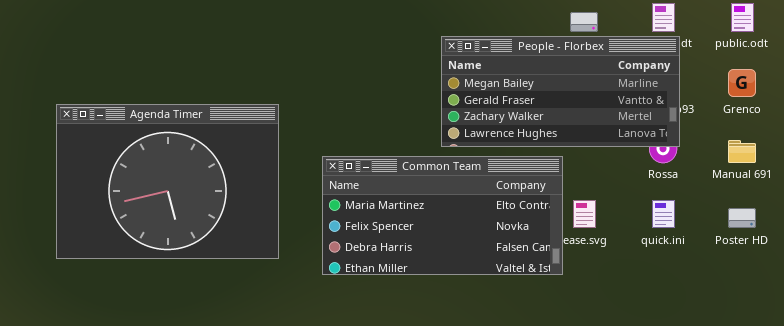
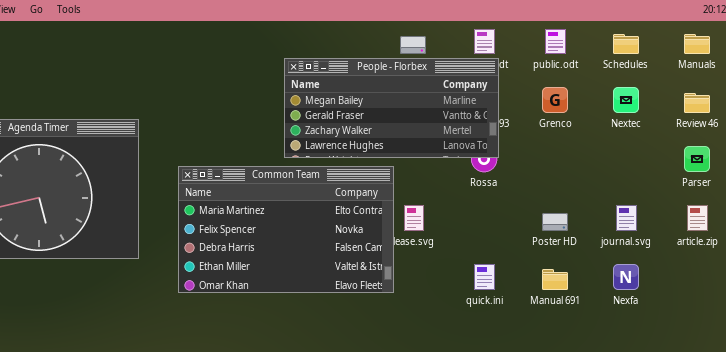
Manual 691: [728,140,756,163] -> [542,269,568,290], moved
Common Team: [322,156,563,275] -> [178,166,394,293], resized
quick.ini: [652,200,675,228] -> [474,264,495,290], moved

